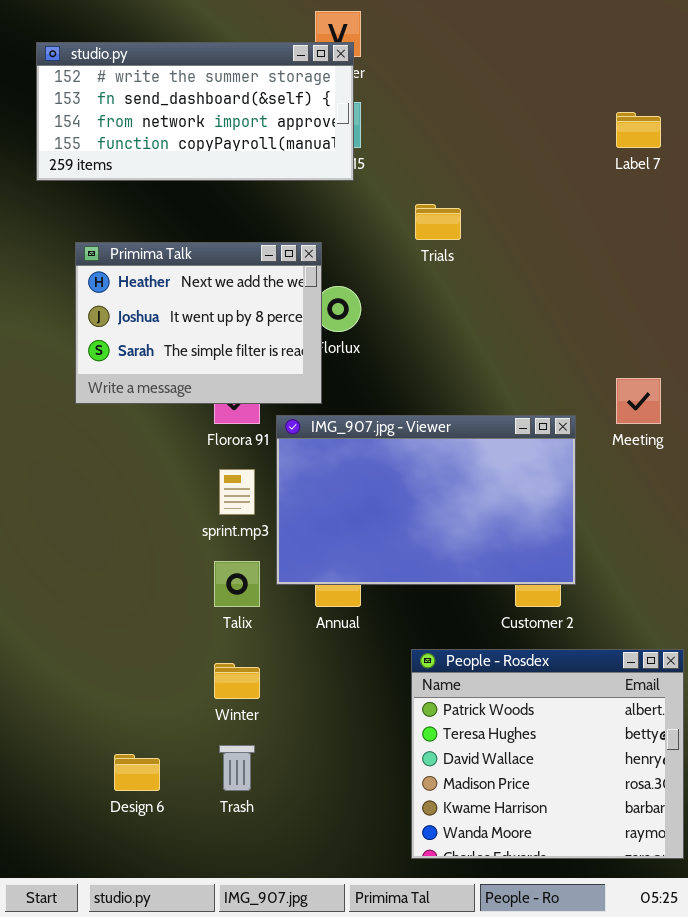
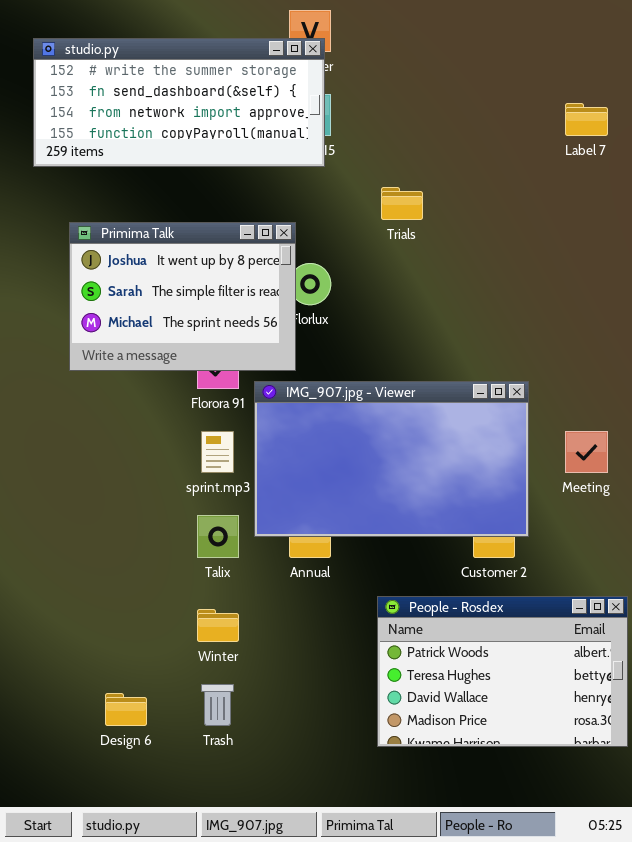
Primima Talk: [75,242,322,404] -> [69,222,296,371], scrolled down 1 row
Meeting: [616,378,661,424] -> [565,431,608,473], moved
People - Rosdex: [411,649,684,859] -> [377,596,628,747], resized

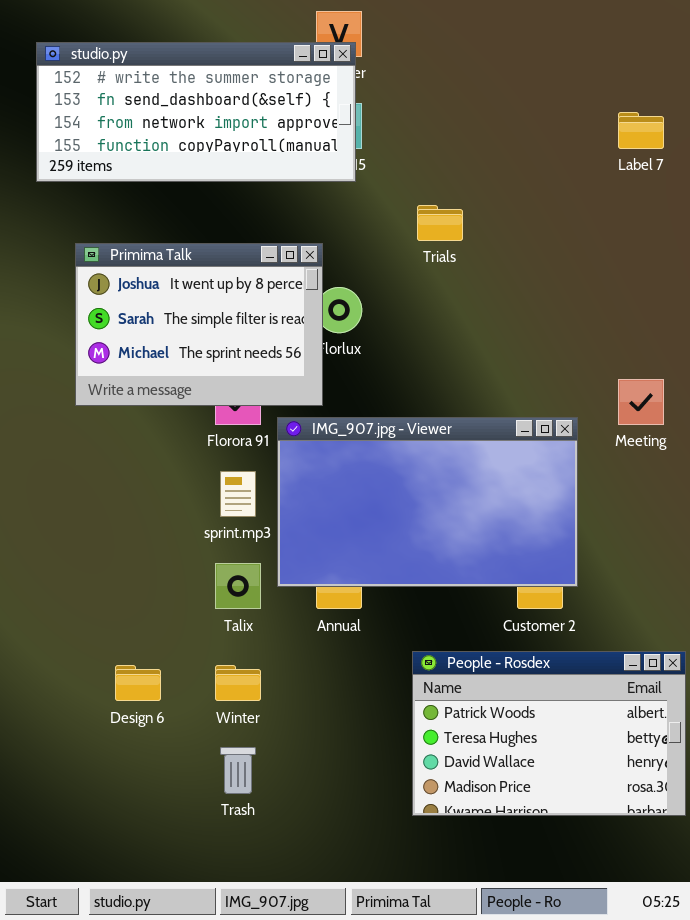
Meeting: [565,431,608,473] -> [618,379,664,425], moved
Design 6: [105,693,147,726] -> [115,665,161,701], moved

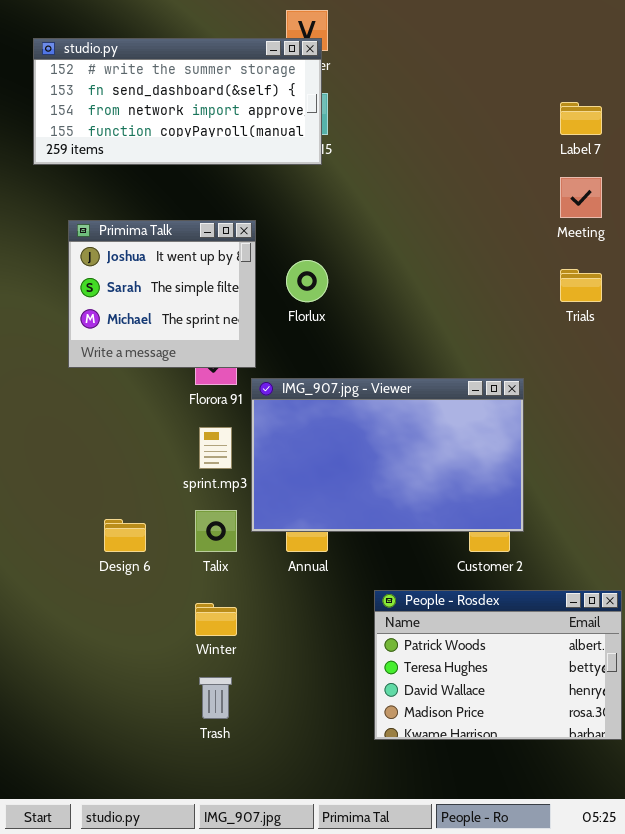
Trials: [417,205,463,241] -> [560,269,602,302], moved
Primima Talk: [75,243,323,406] -> [68,220,256,368], resized
Meeting: [618,379,664,425] -> [560,177,602,218], moved
Design 6: [115,665,161,701] -> [104,519,146,552], moved

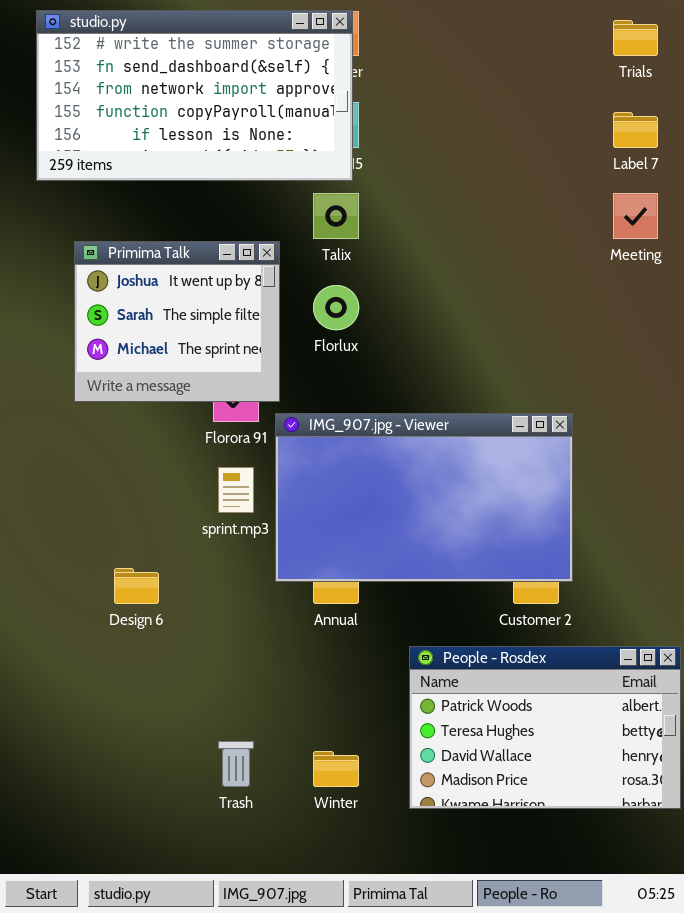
studio.py: [33,38,322,165] -> [36,10,353,181], resized
Trials: [560,269,602,302] -> [613,20,658,56], moved
Talix: [195,510,237,552] -> [313,193,359,239], moved
Winter: [195,603,237,636] -> [313,751,359,787], moved

